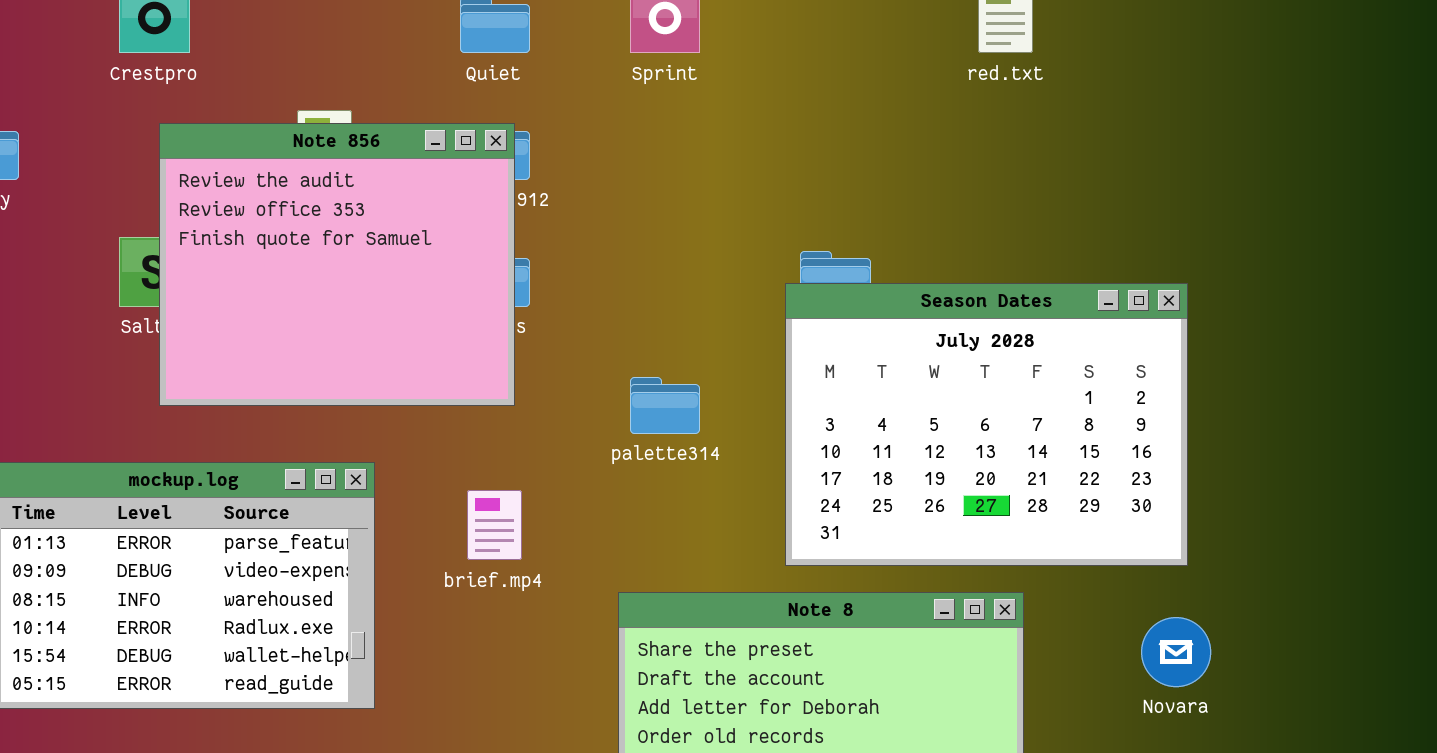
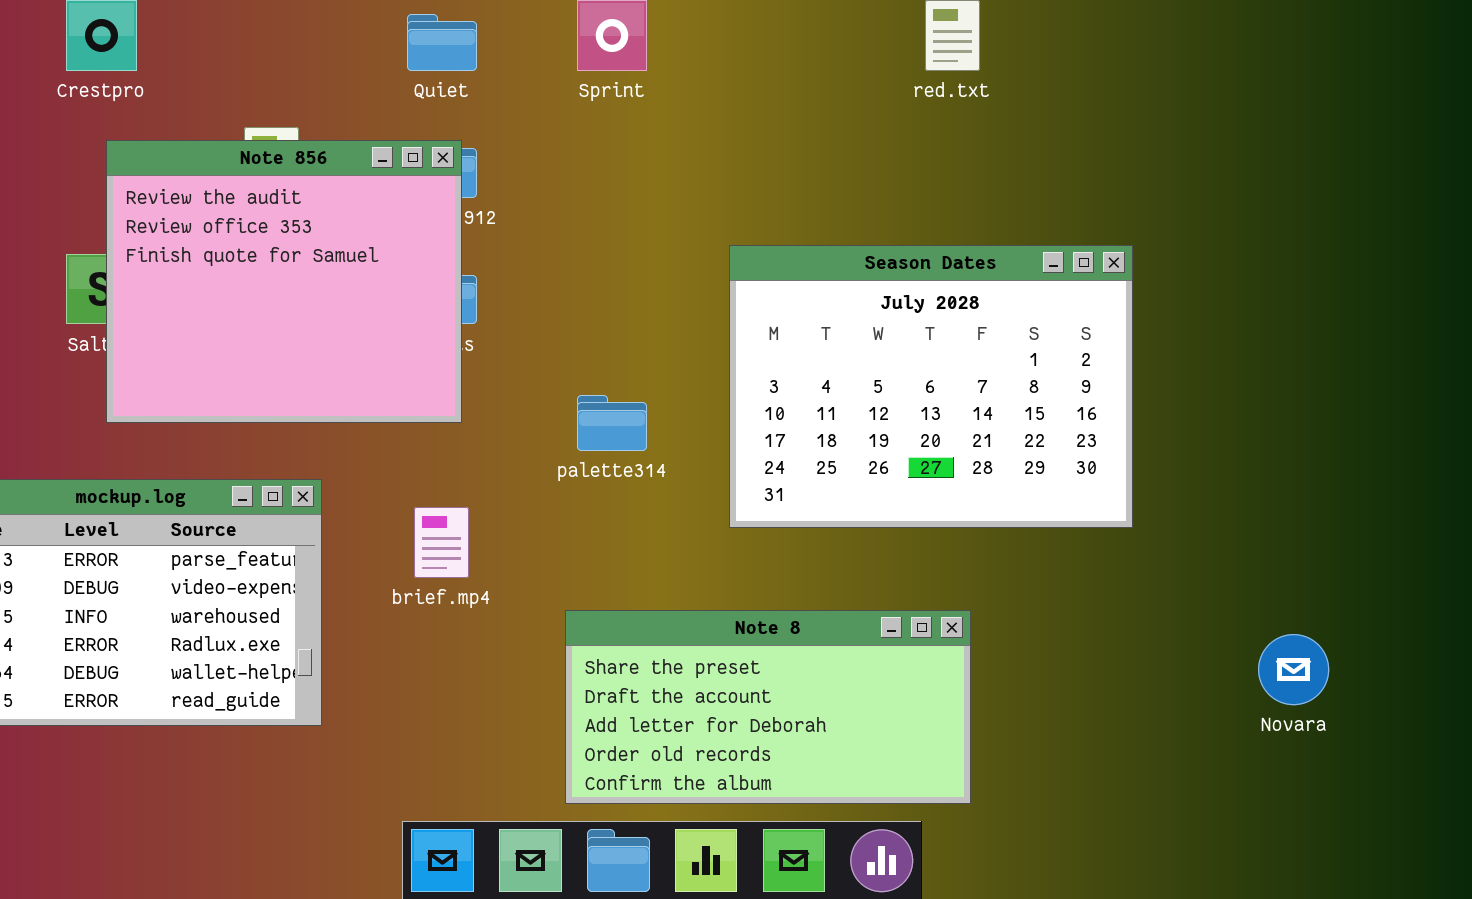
Season Dates: [785,283,1188,566] -> [729,245,1133,528], moved
Novara: [1141,617,1211,687] -> [1258,634,1329,705], moved

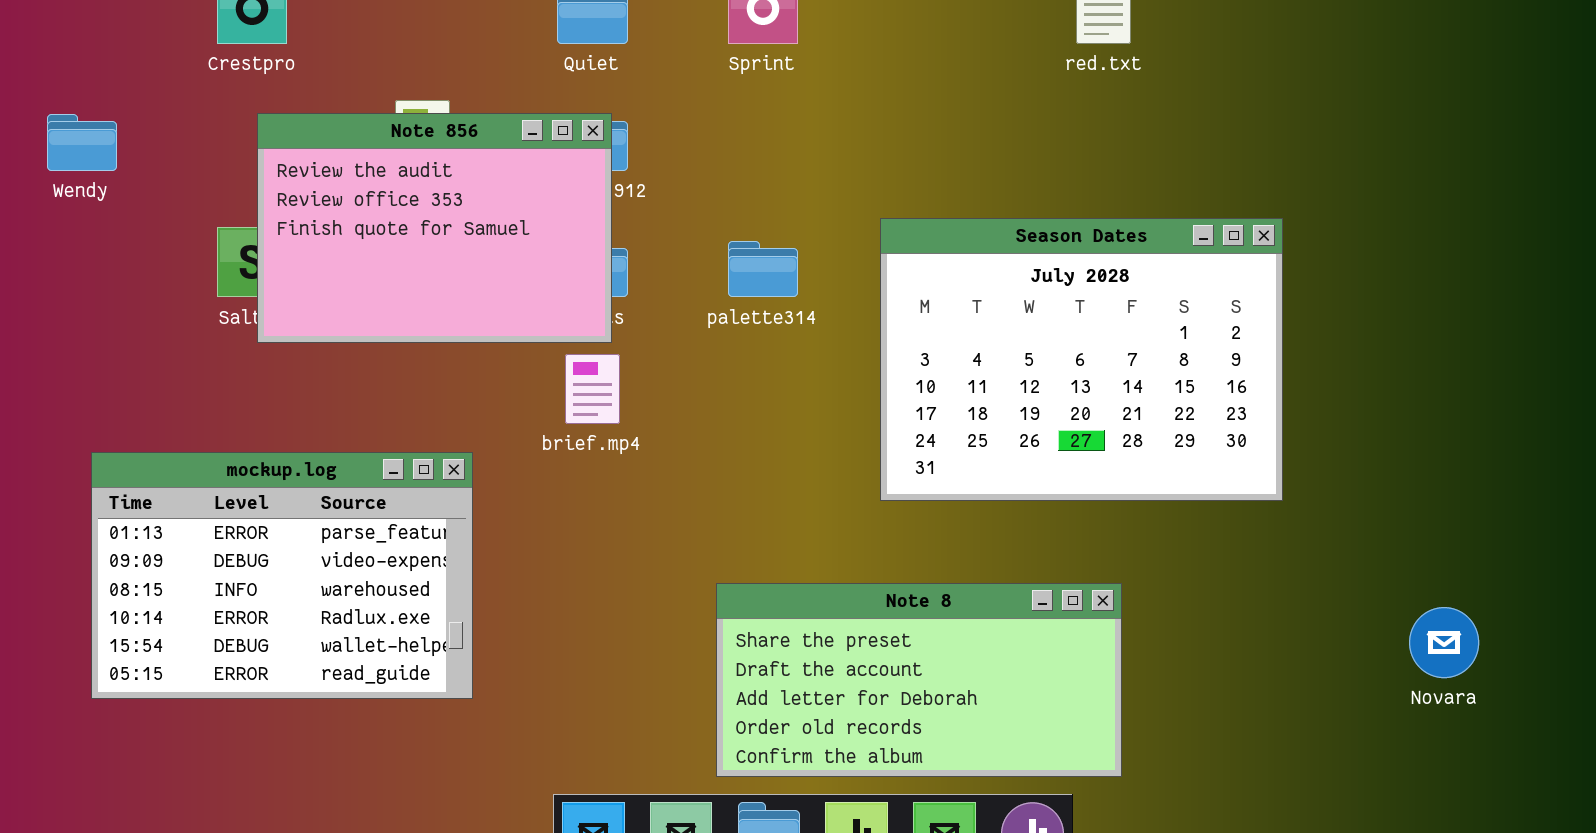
Note 856: [106,140,462,423] -> [257,113,612,343], resized
palette314: [577,395,647,451] -> [728,241,798,297], moved
brief.mp4: [414,507,469,578] -> [565,354,620,424], moved

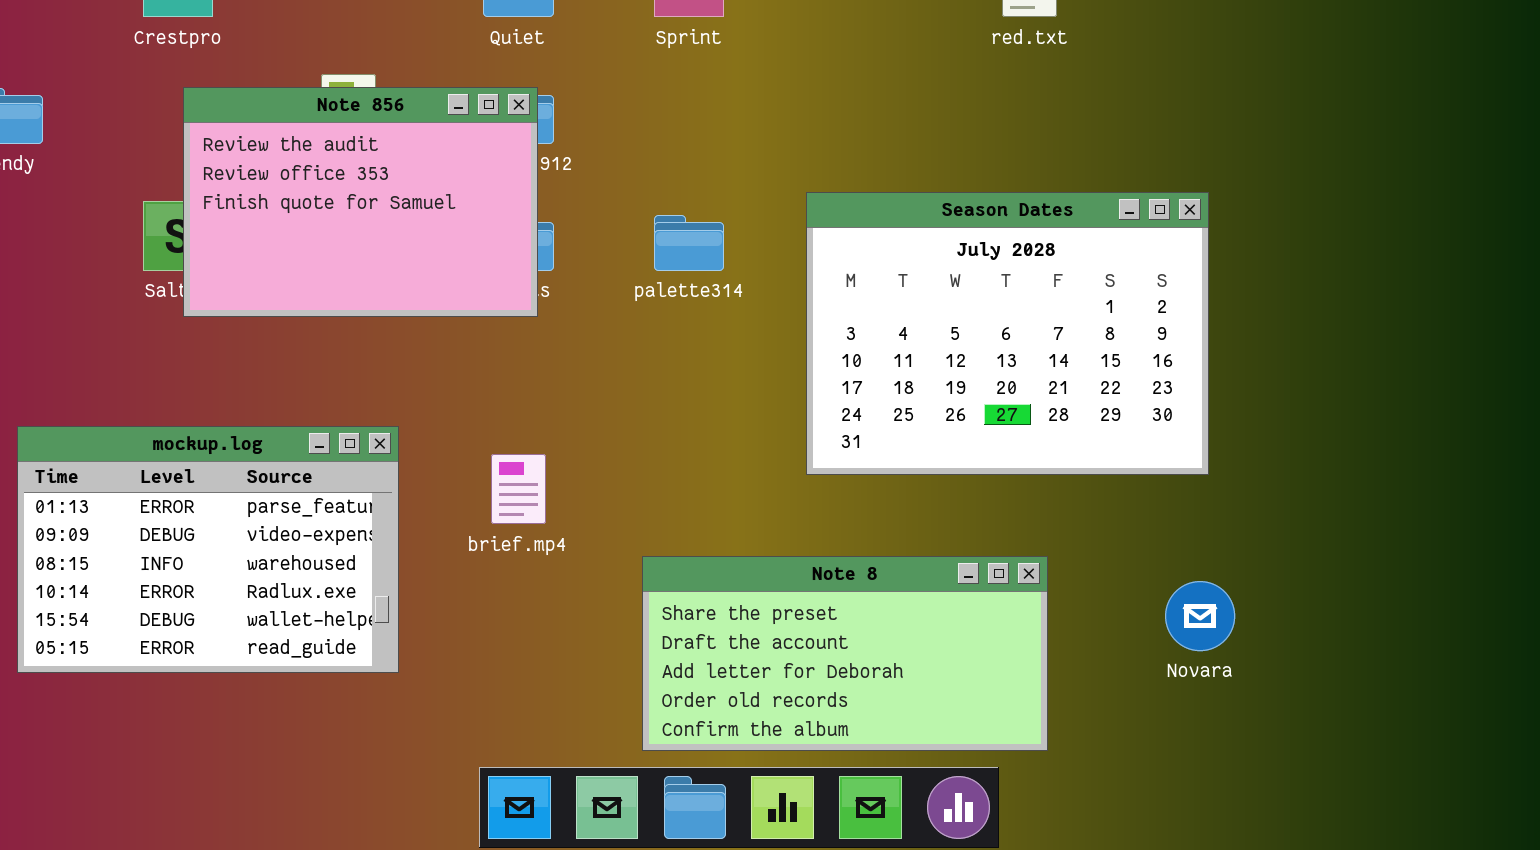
brief.mp4: [565,354,620,424] -> [491,454,546,524], moved
Novara: [1409,607,1479,678] -> [1165,581,1235,651], moved

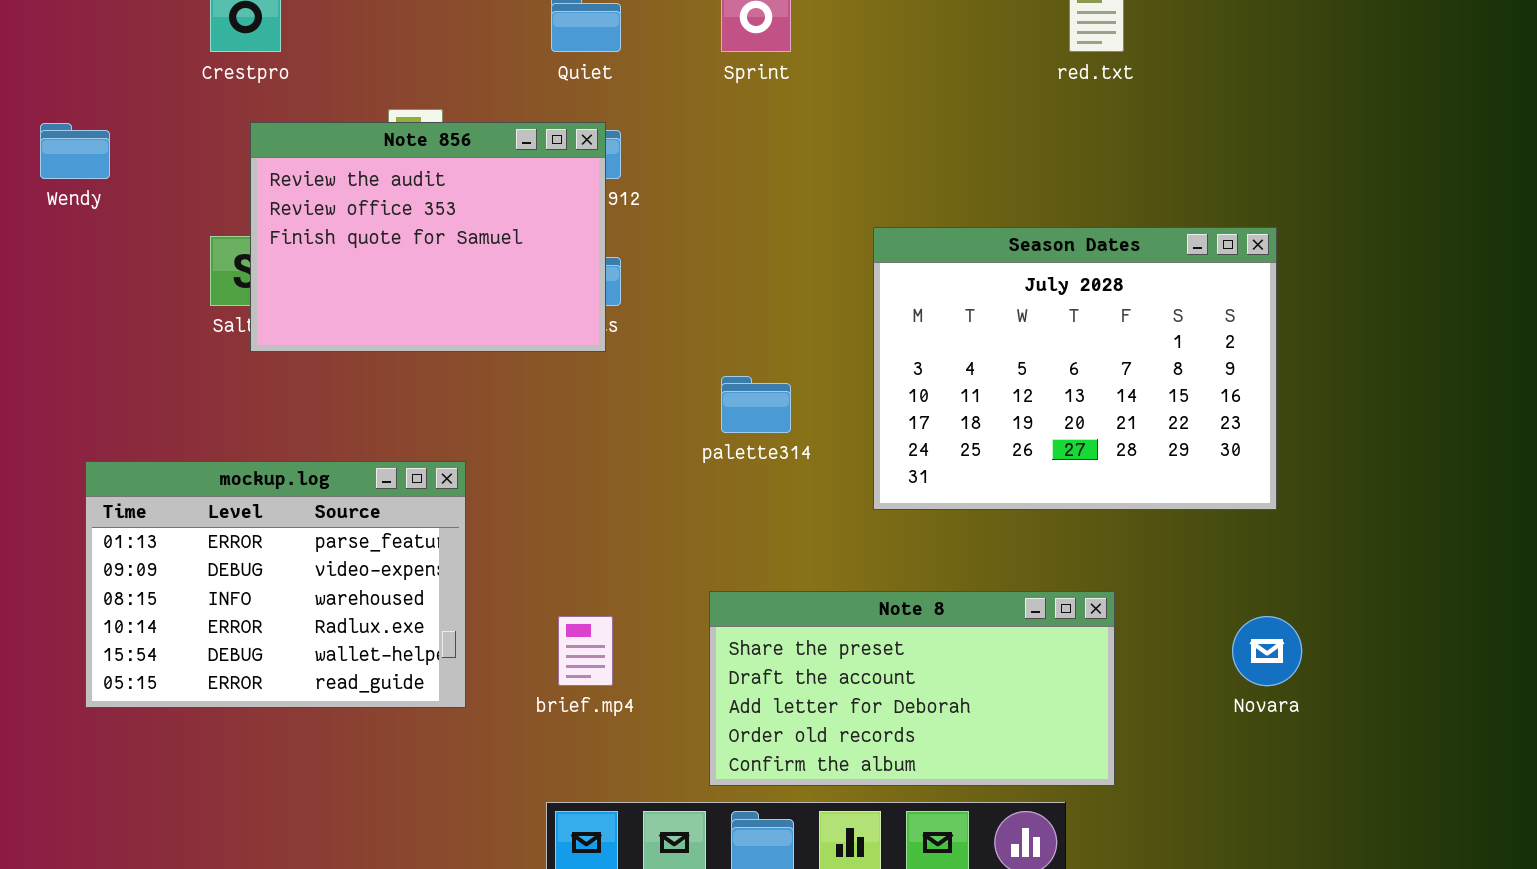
palette314: [654,215,724,271] -> [721,376,791,433], moved
brief.mp4: [491,454,546,524] -> [558,616,613,686], moved

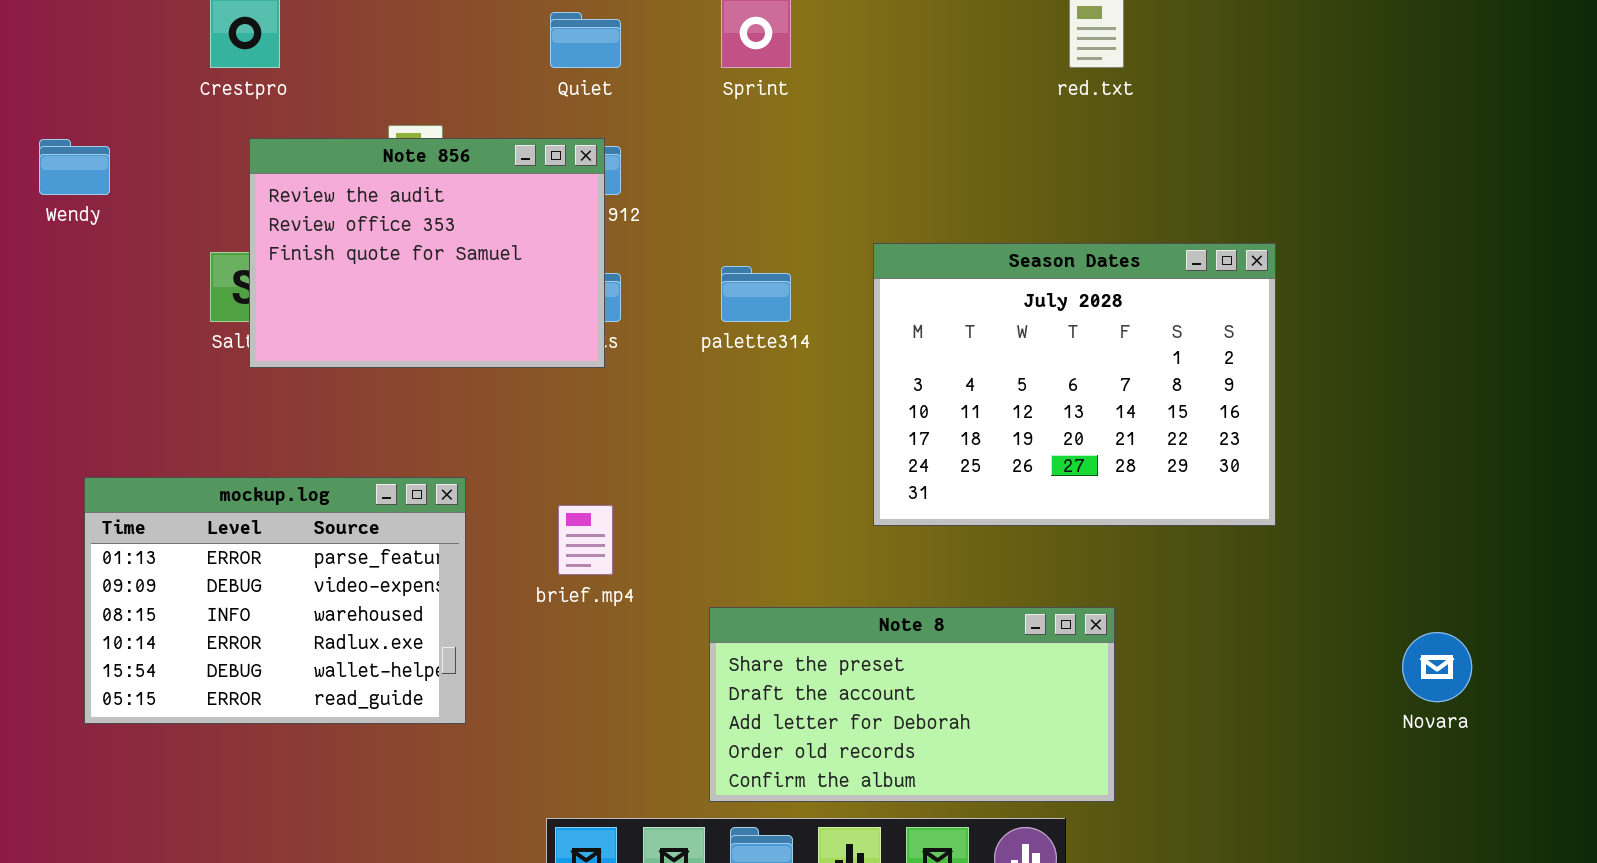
palette314: [721,376,791,433] -> [721,266,791,322], moved
brief.mp4: [558,616,613,686] -> [558,505,613,575], moved
Novara: [1232,616,1302,686] -> [1402,632,1472,702], moved

